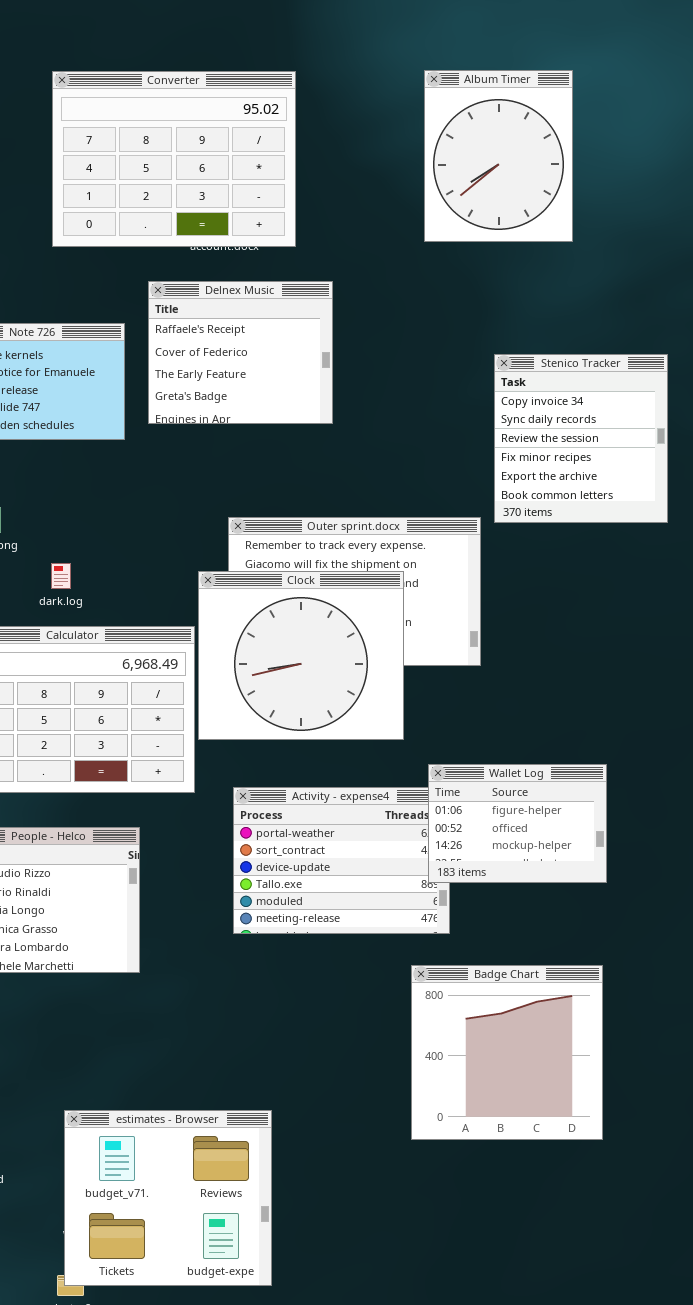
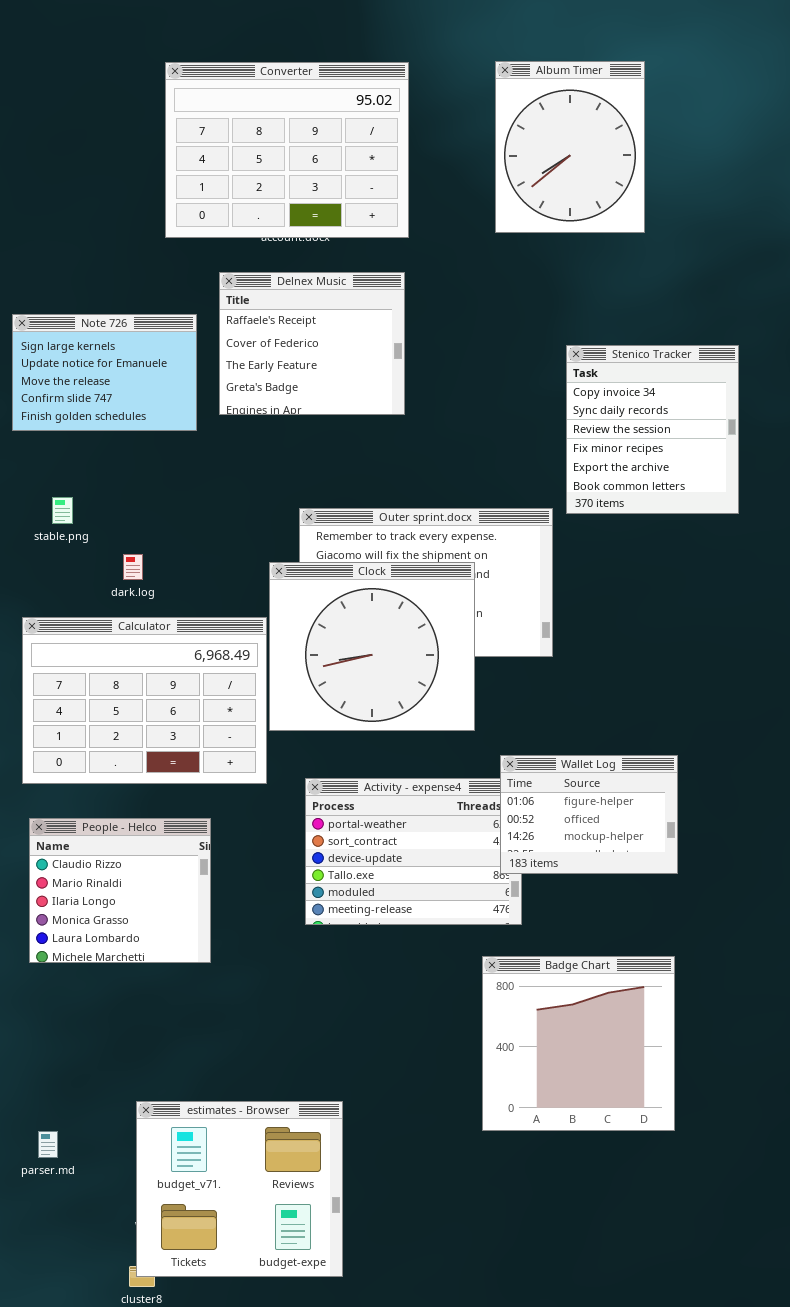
Converter: [52,71,296,247] -> [165,62,409,238], moved

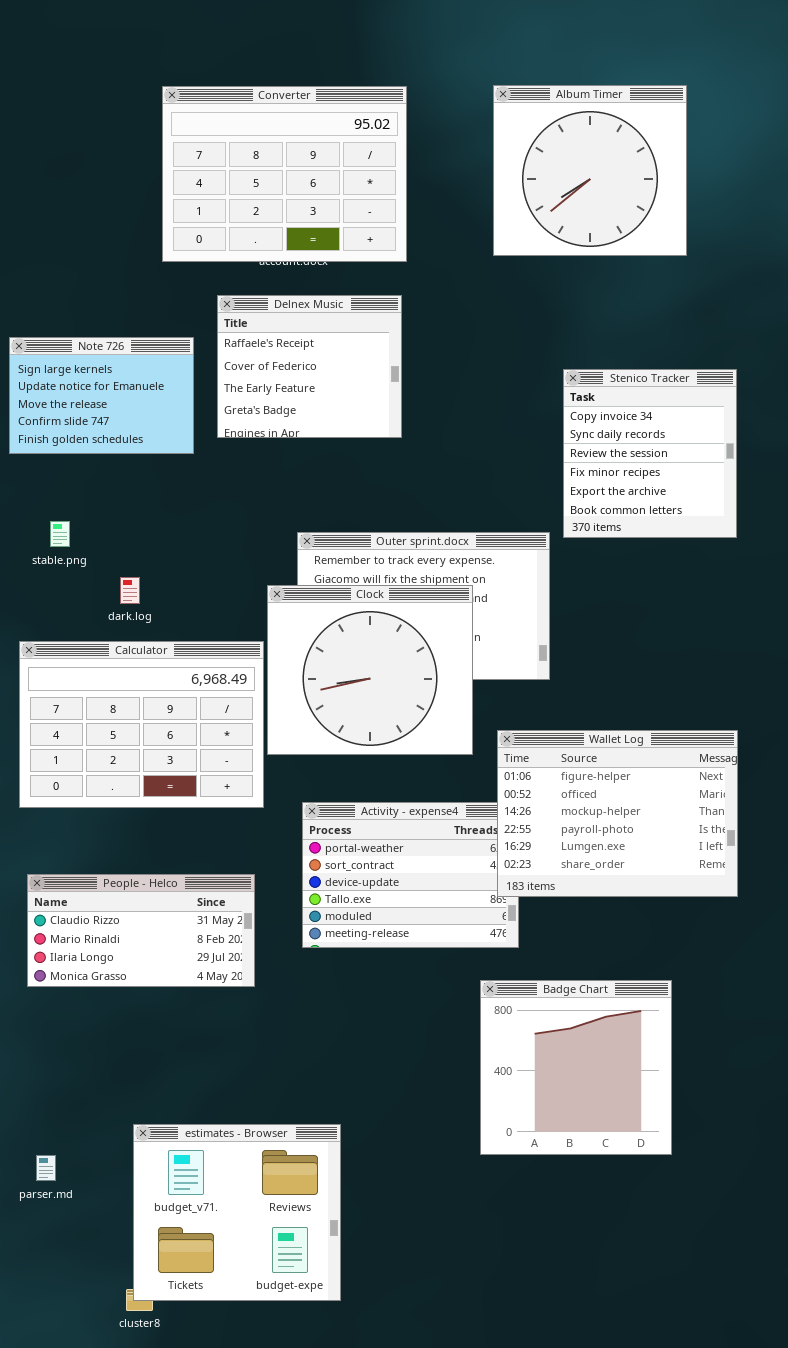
Album Timer: [495,61,645,233] -> [493,85,687,256], resized
Wallet Log: [500,755,678,874] -> [497,730,738,897], resized
People - Helco: [29,818,211,963] -> [27,874,255,987], resized

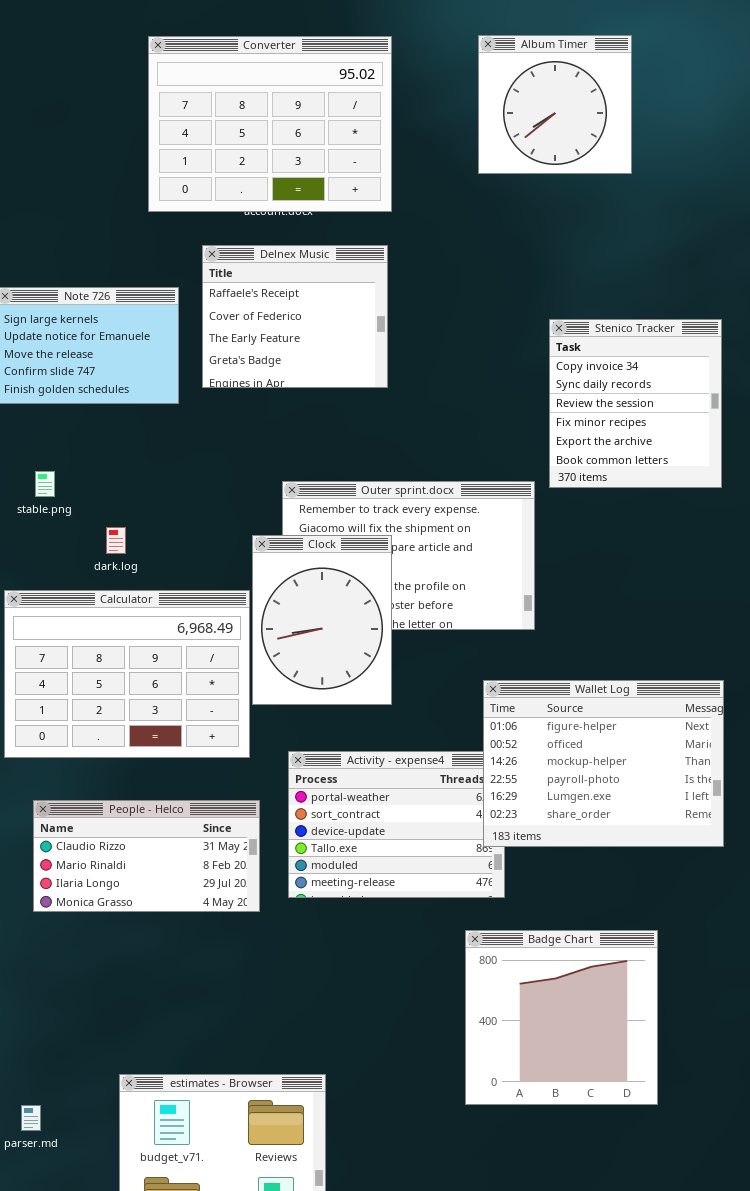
Album Timer: [493,85,687,256] -> [478,35,632,174], resized
Clock: [267,585,473,755] -> [252,535,392,705], resized
People - Helco: [27,874,255,987] -> [33,800,260,912], moved

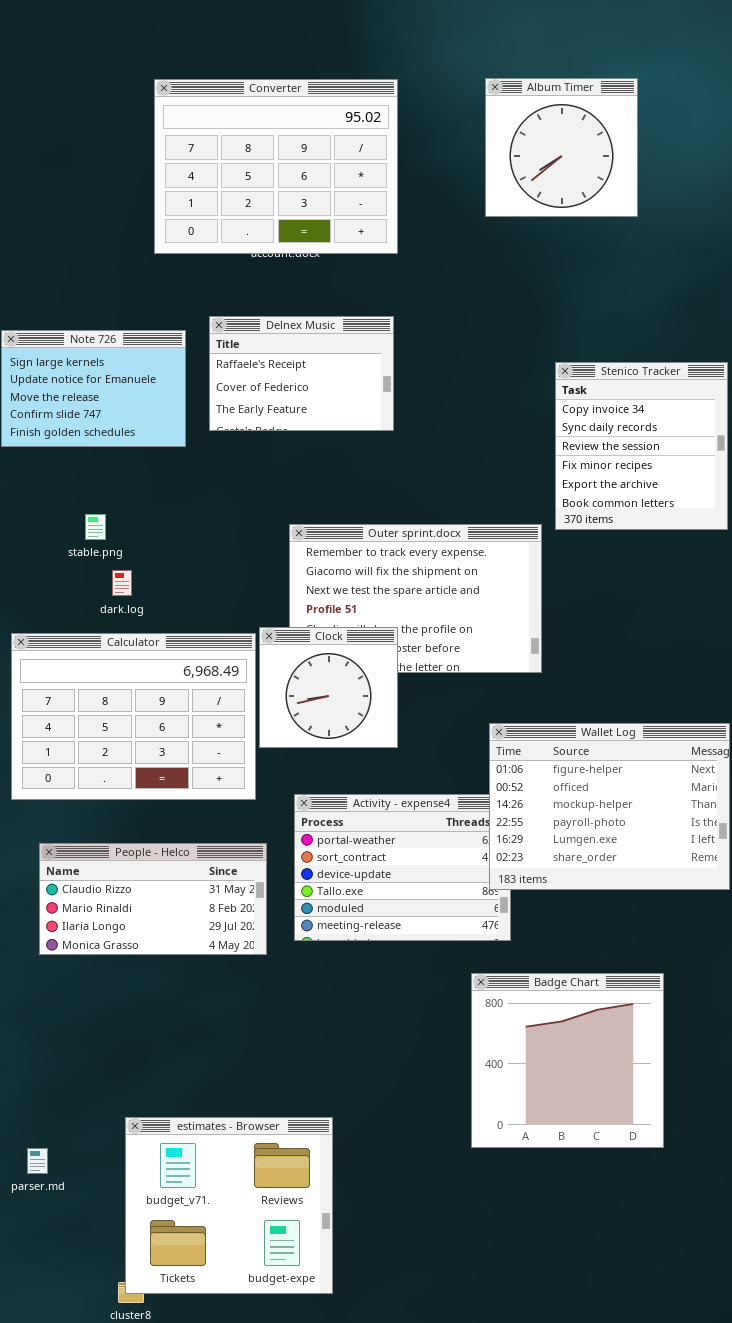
Delnex Music: [202,245,388,388] -> [209,316,394,431], resized
stable.png: [35,471,55,497] -> [85,514,106,540], moved
Clock: [252,535,392,705] -> [259,627,398,748], resized

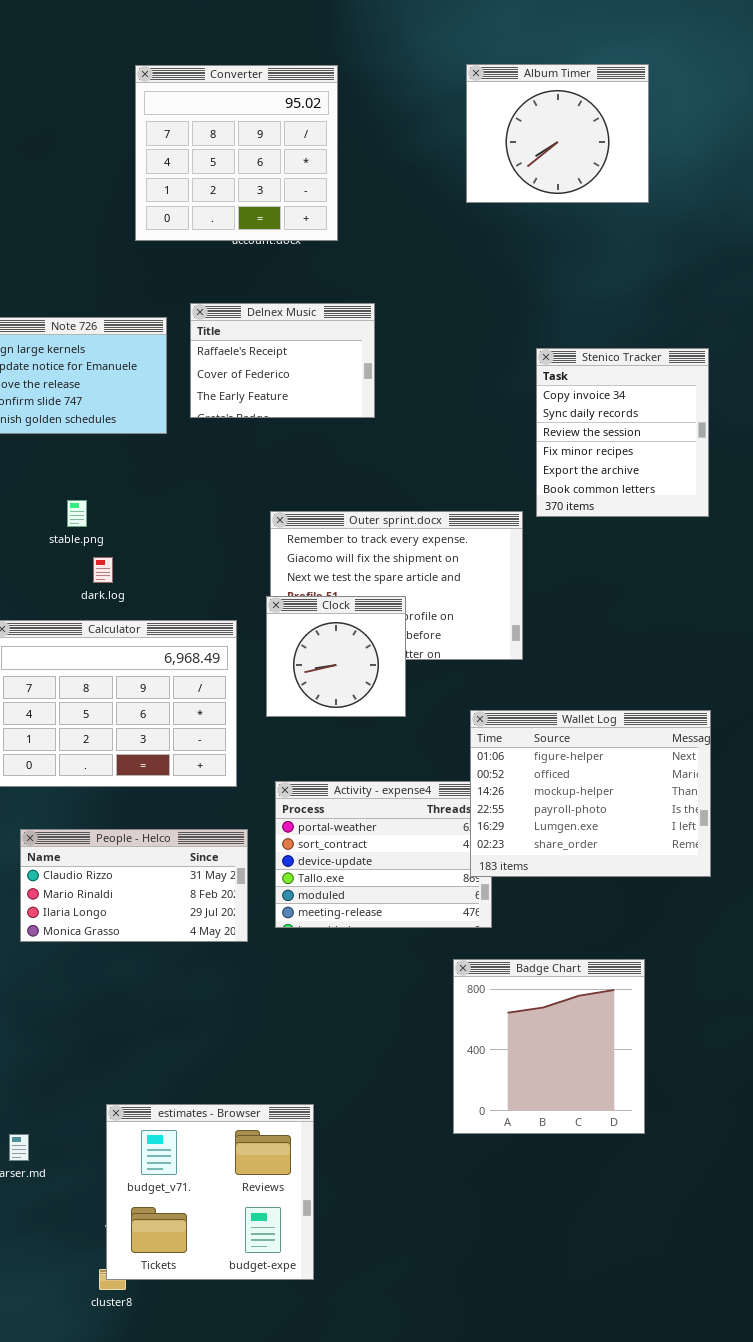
Album Timer: [485,78,638,217] -> [466,64,649,203], resized
Converter: [154,79,398,254] -> [135,65,338,241], resized
Clock: [259,627,398,748] -> [266,596,406,717], moved

